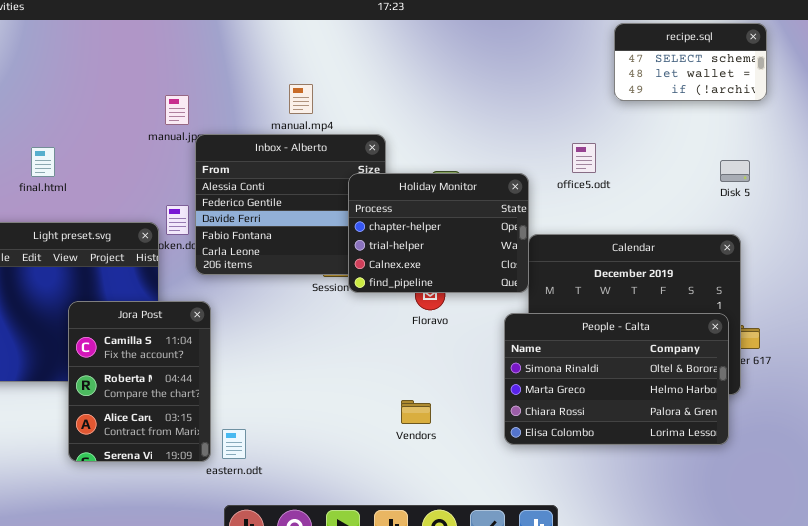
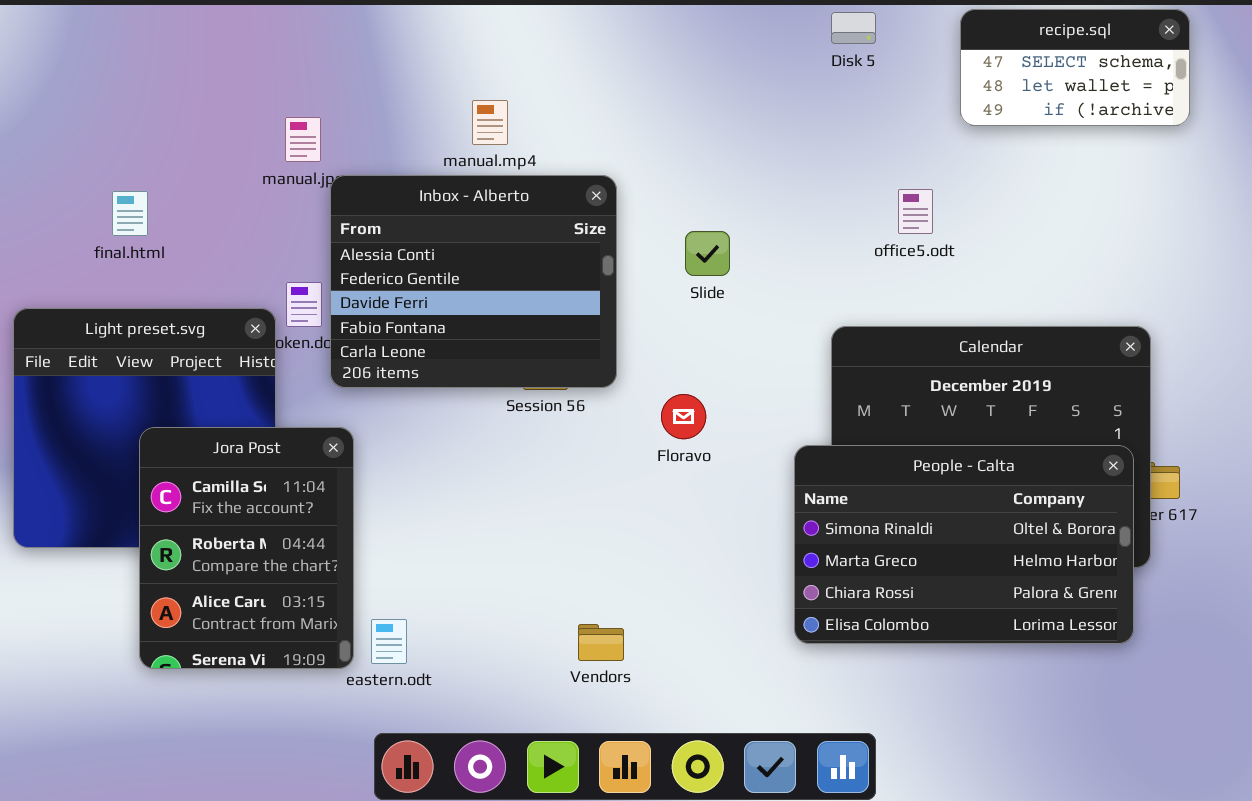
final.html: [31,147,55,177] -> [112,191,148,236], moved
Disk 5: [720,160,750,182] -> [831,12,876,44], moved
Holiday Monitor: [348,173,529,293] -> none, closed
Vendors: [401,400,431,424] -> [578,624,624,661], moved

